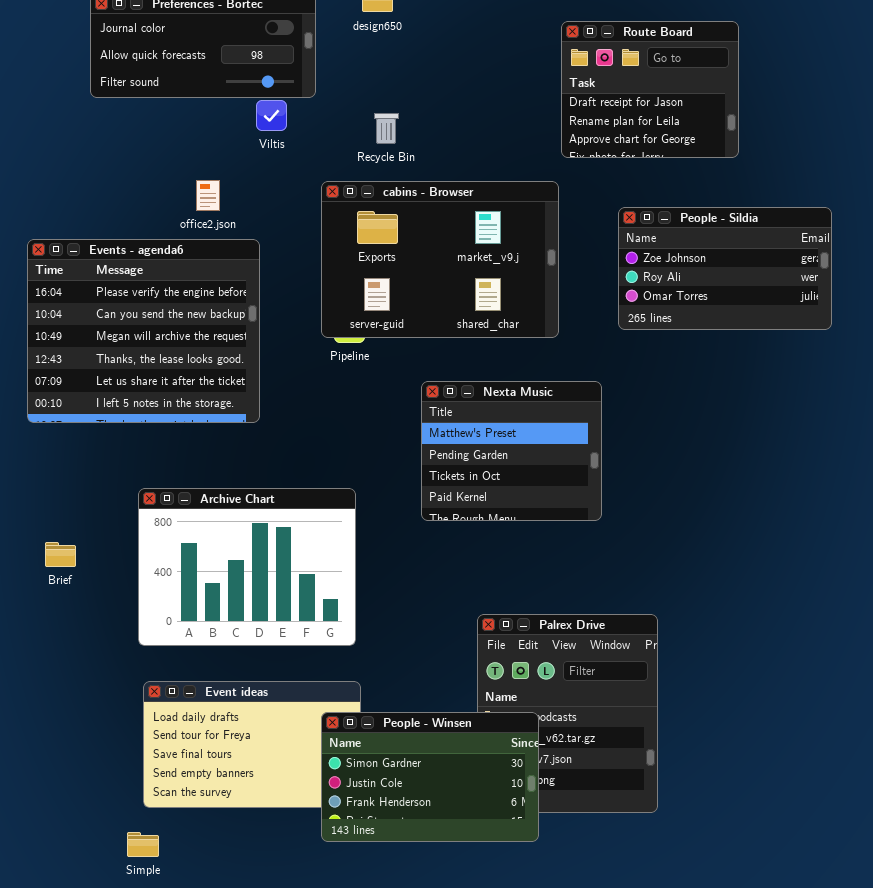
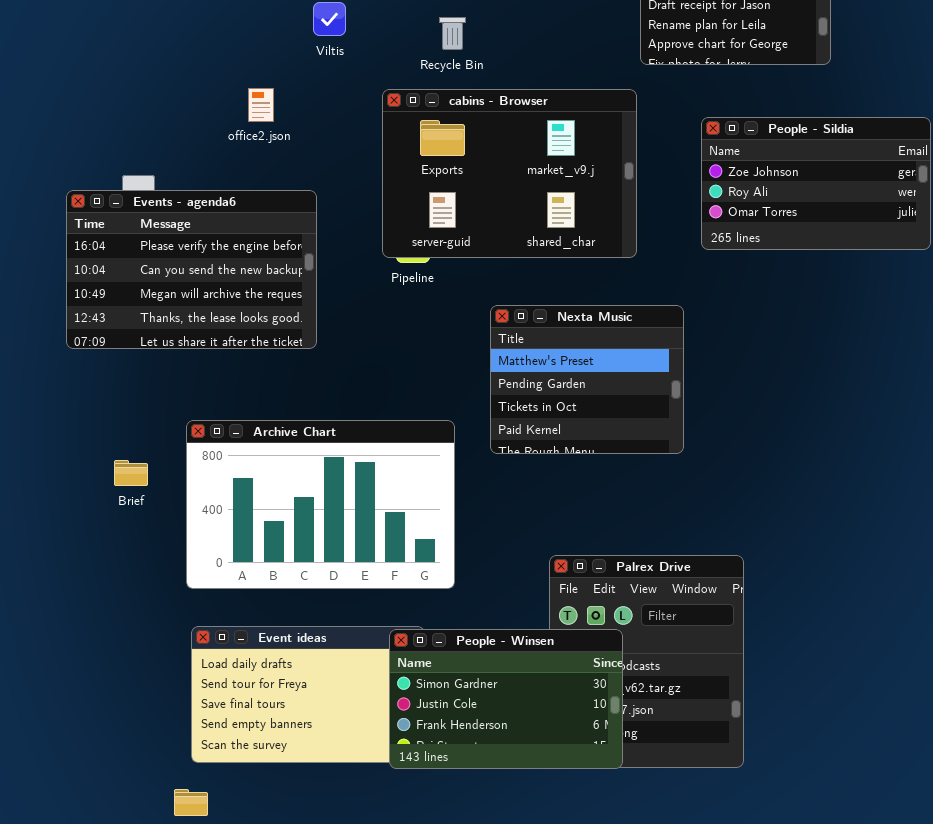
Events - agenda6: [27,239,260,423] -> [66,190,317,349], resized
Archive Chart: [138,488,356,646] -> [186,420,455,589], resized
Brief: [45,542,76,567] -> [114,460,148,486], moved
People - Winsen: [321,712,539,842] -> [389,629,623,769], moved

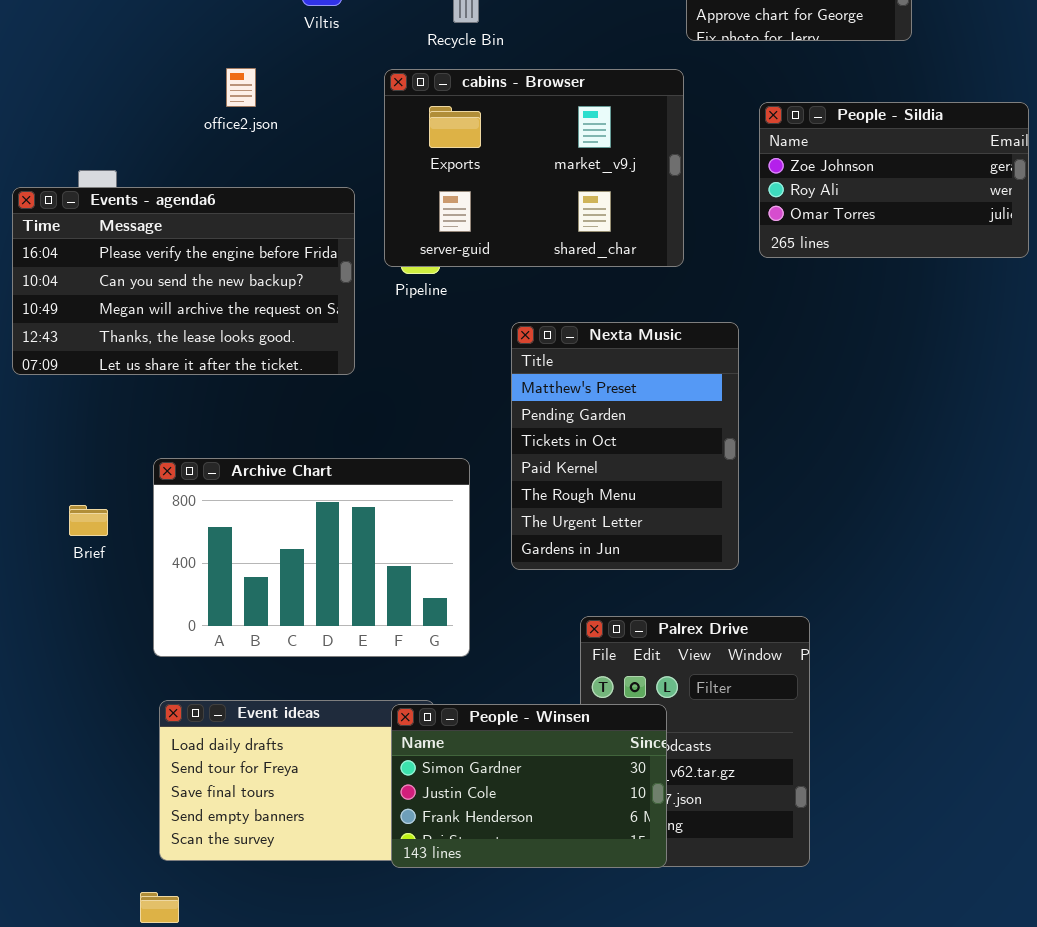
Events - agenda6: [66,190,317,349] -> [12,187,355,375], resized
Nexta Music: [490,305,684,454] -> [511,322,739,570], resized

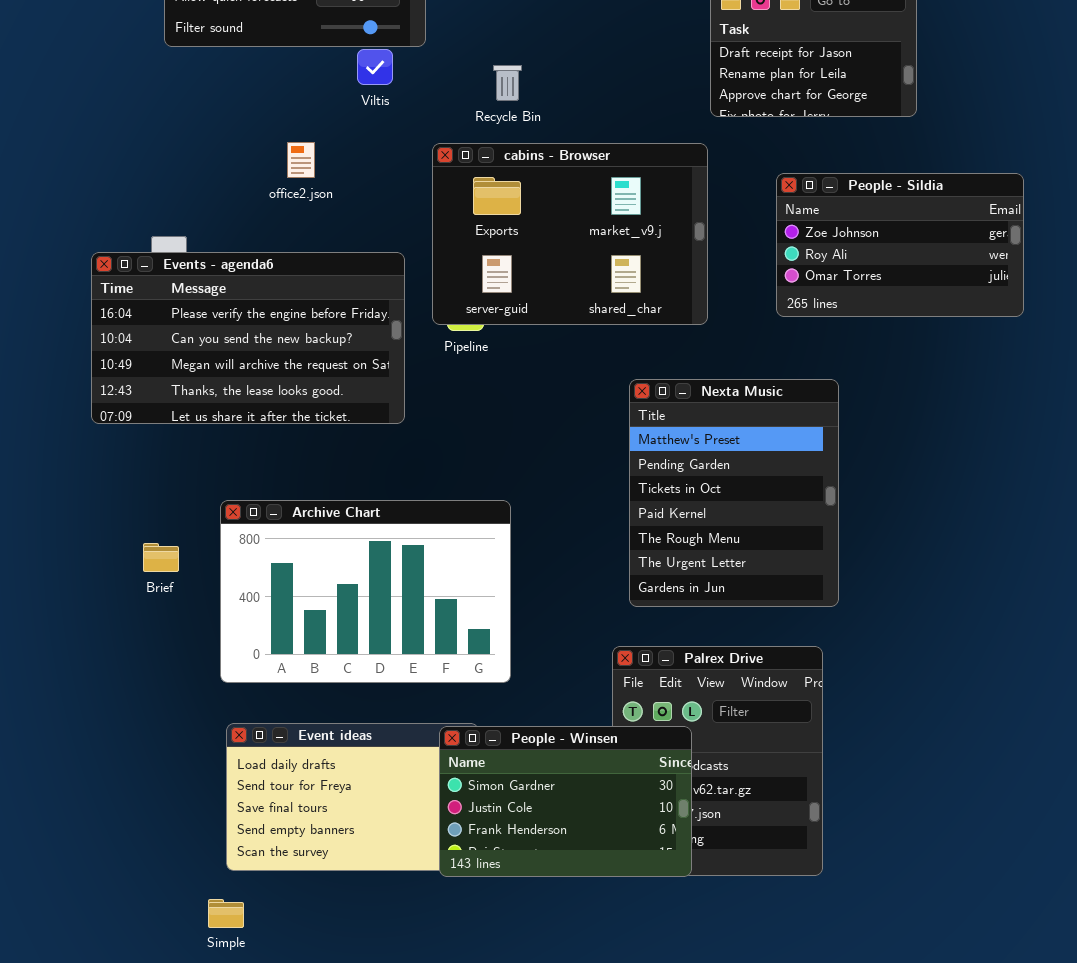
Nexta Music: [511,322,739,570] -> [629,379,839,607], moved

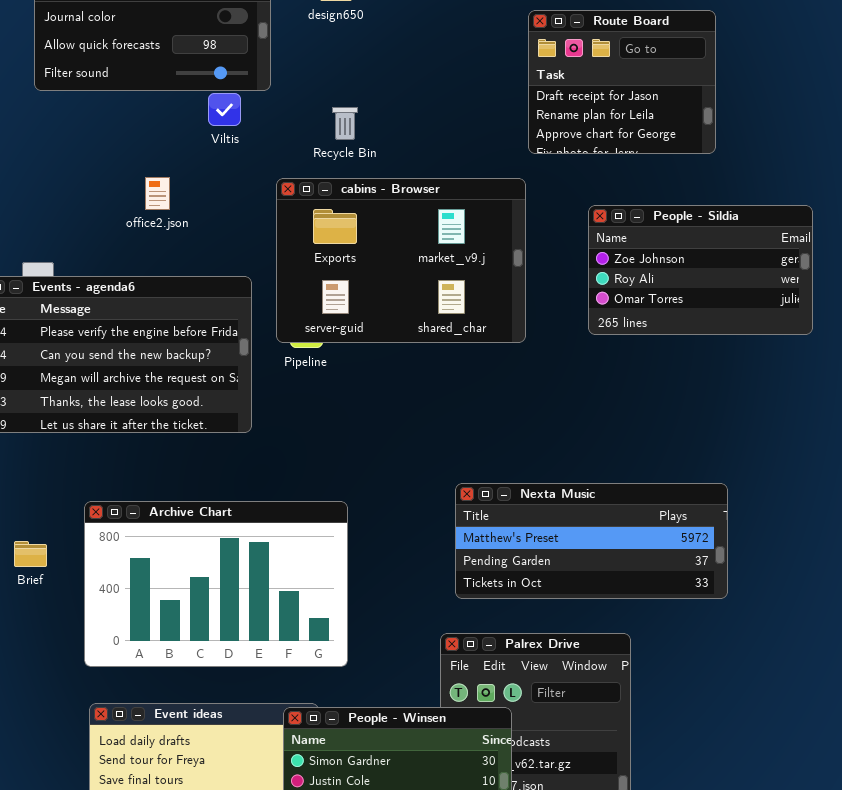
Nexta Music: [629,379,839,607] -> [455,483,728,599], resized

